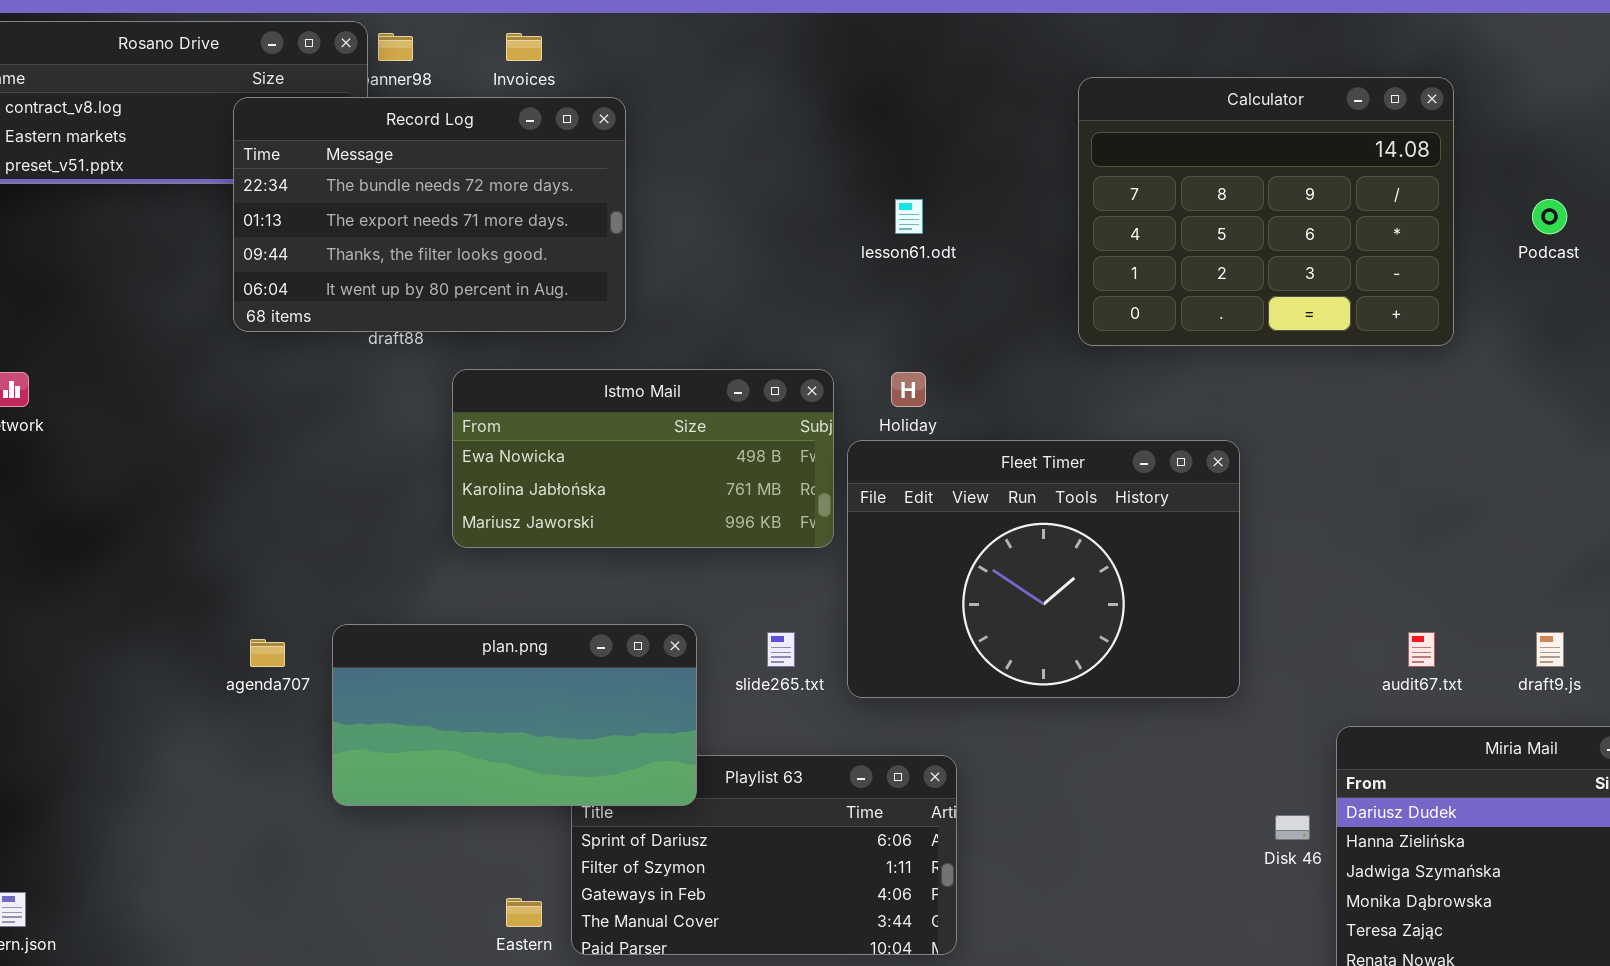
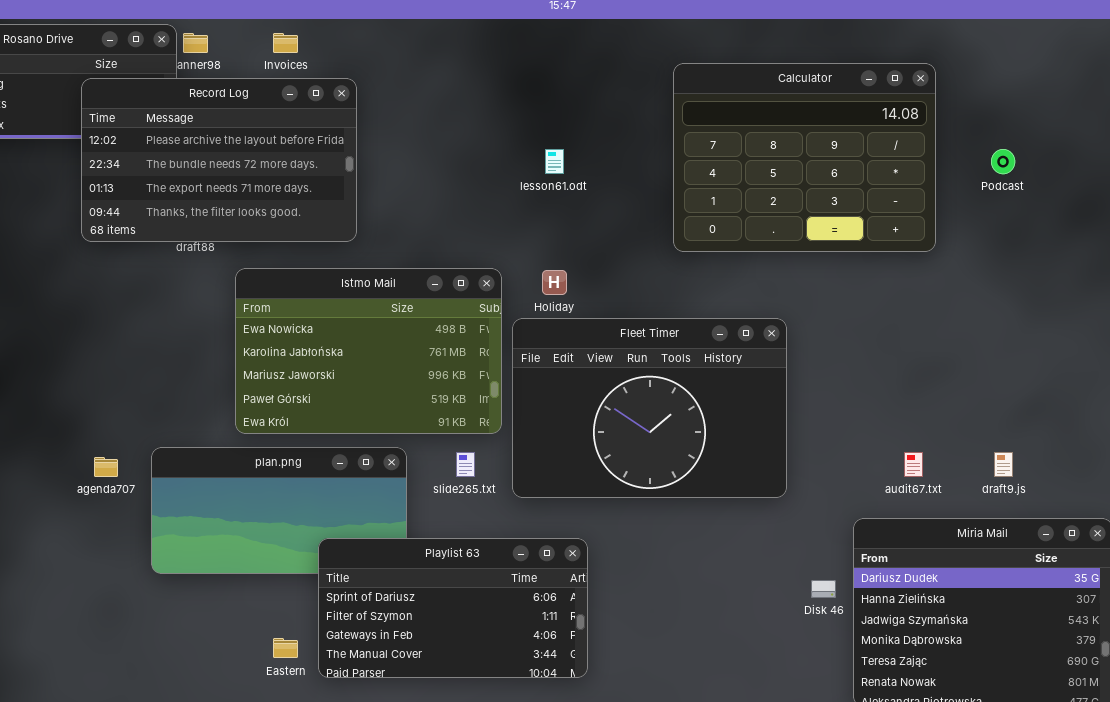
Record Log: [233,97,626,332] -> [81,78,357,242], scrolled up 1 row
Istmo Mail: [452,369,834,548] -> [235,268,502,434], resized
Playlist 63: [571,755,957,955] -> [318,538,588,678], raised

